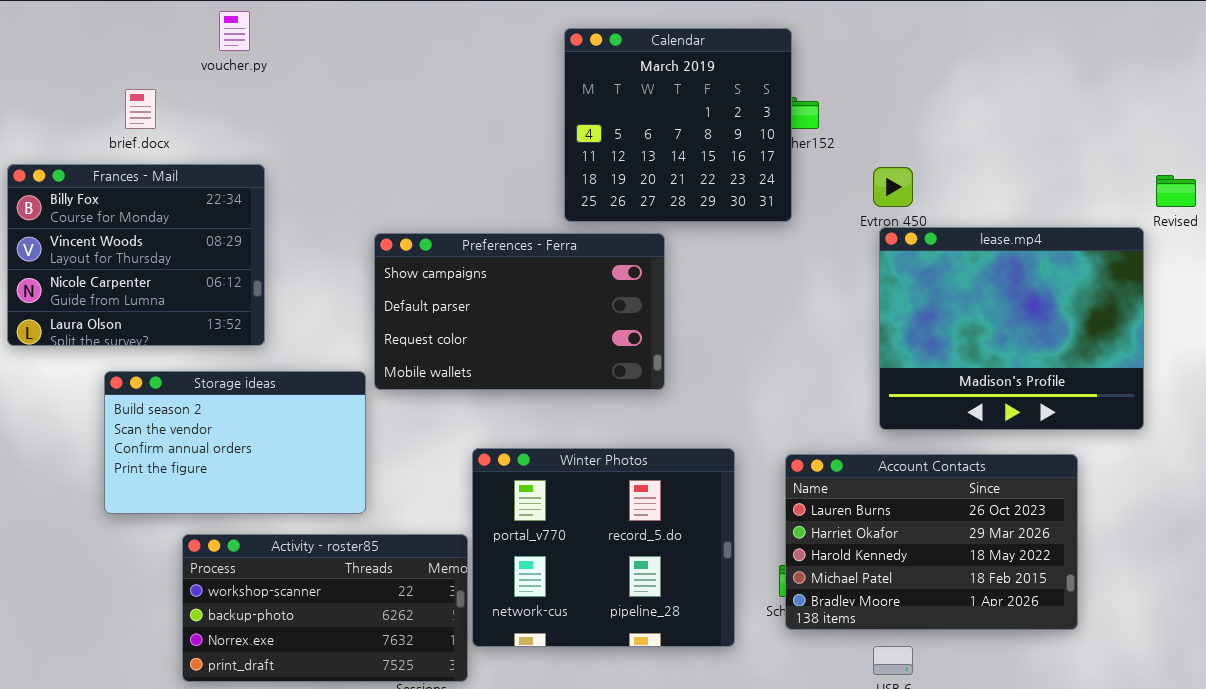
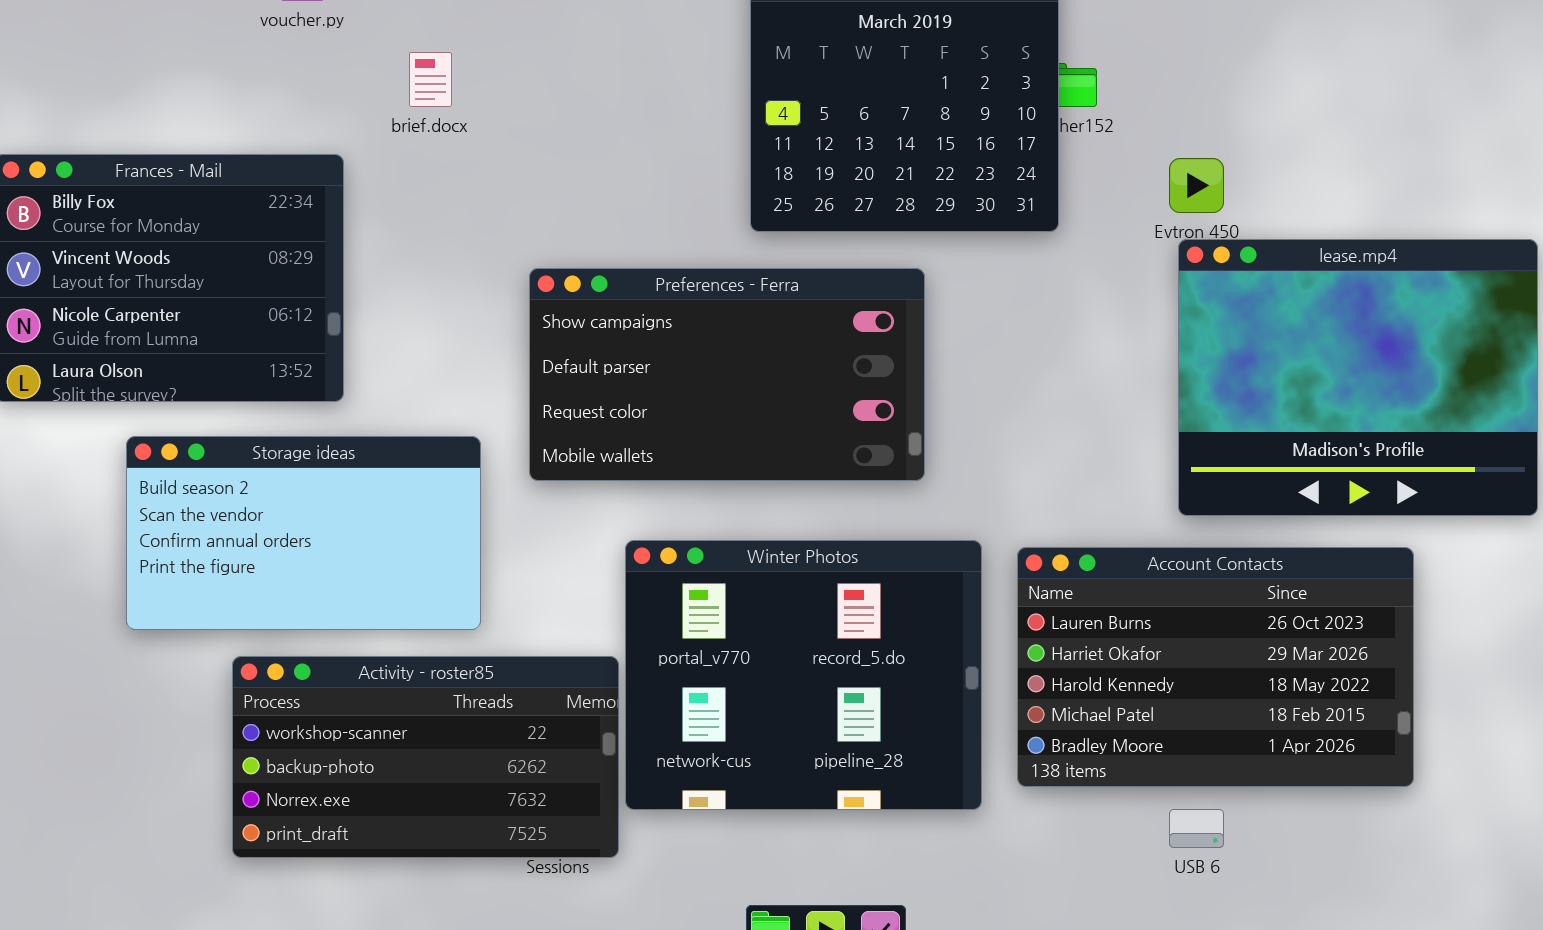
brief.docx: [125,89,156,129] -> [409,52,452,107], moved
Preferences - Ferra: [374,233,665,390] -> [529,268,925,481], moved
Account Contacts: [785,454,1078,630] -> [1017,547,1414,787], moved

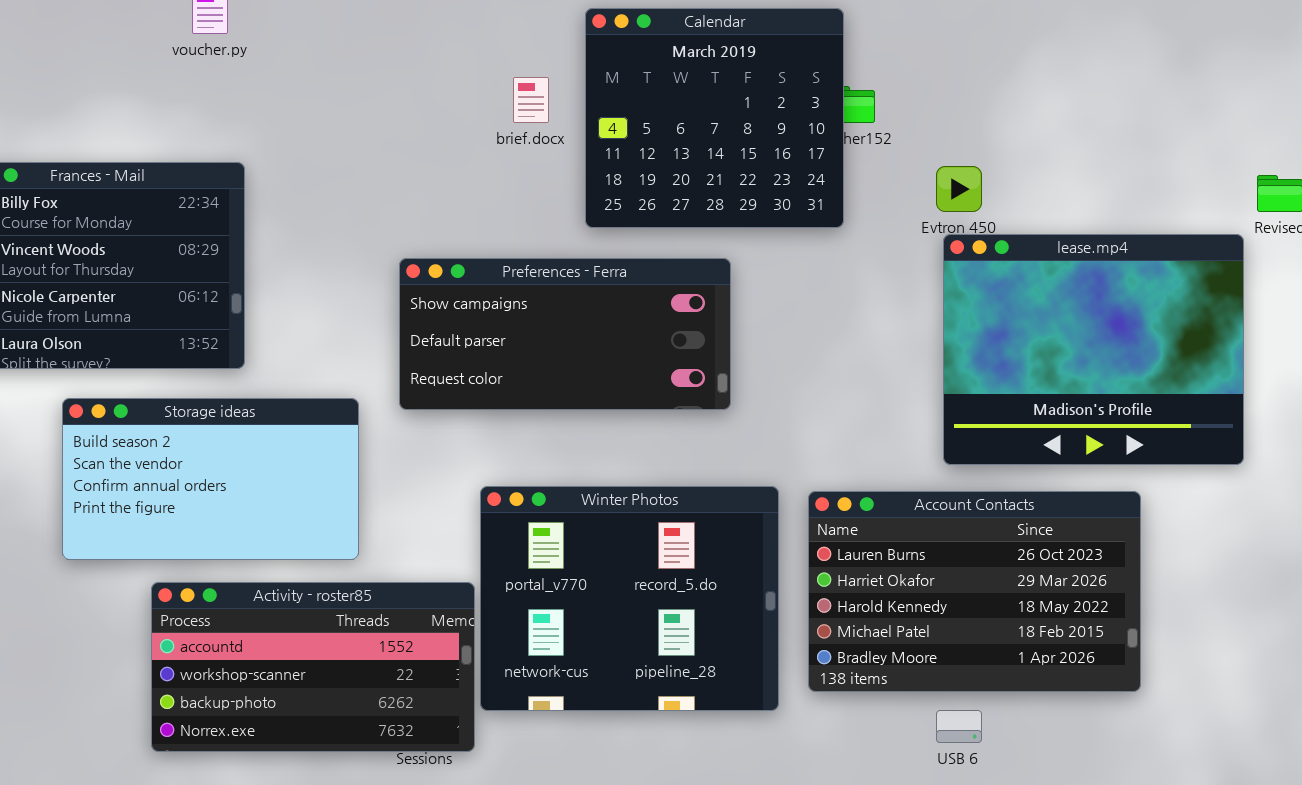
brief.docx: [409,52,452,107] -> [513,77,549,123], moved
Preferences - Ferra: [529,268,925,481] -> [399,258,731,410], resized
Activity - roster85: [232,656,619,858] -> [151,582,475,752], scrolled up 1 row

